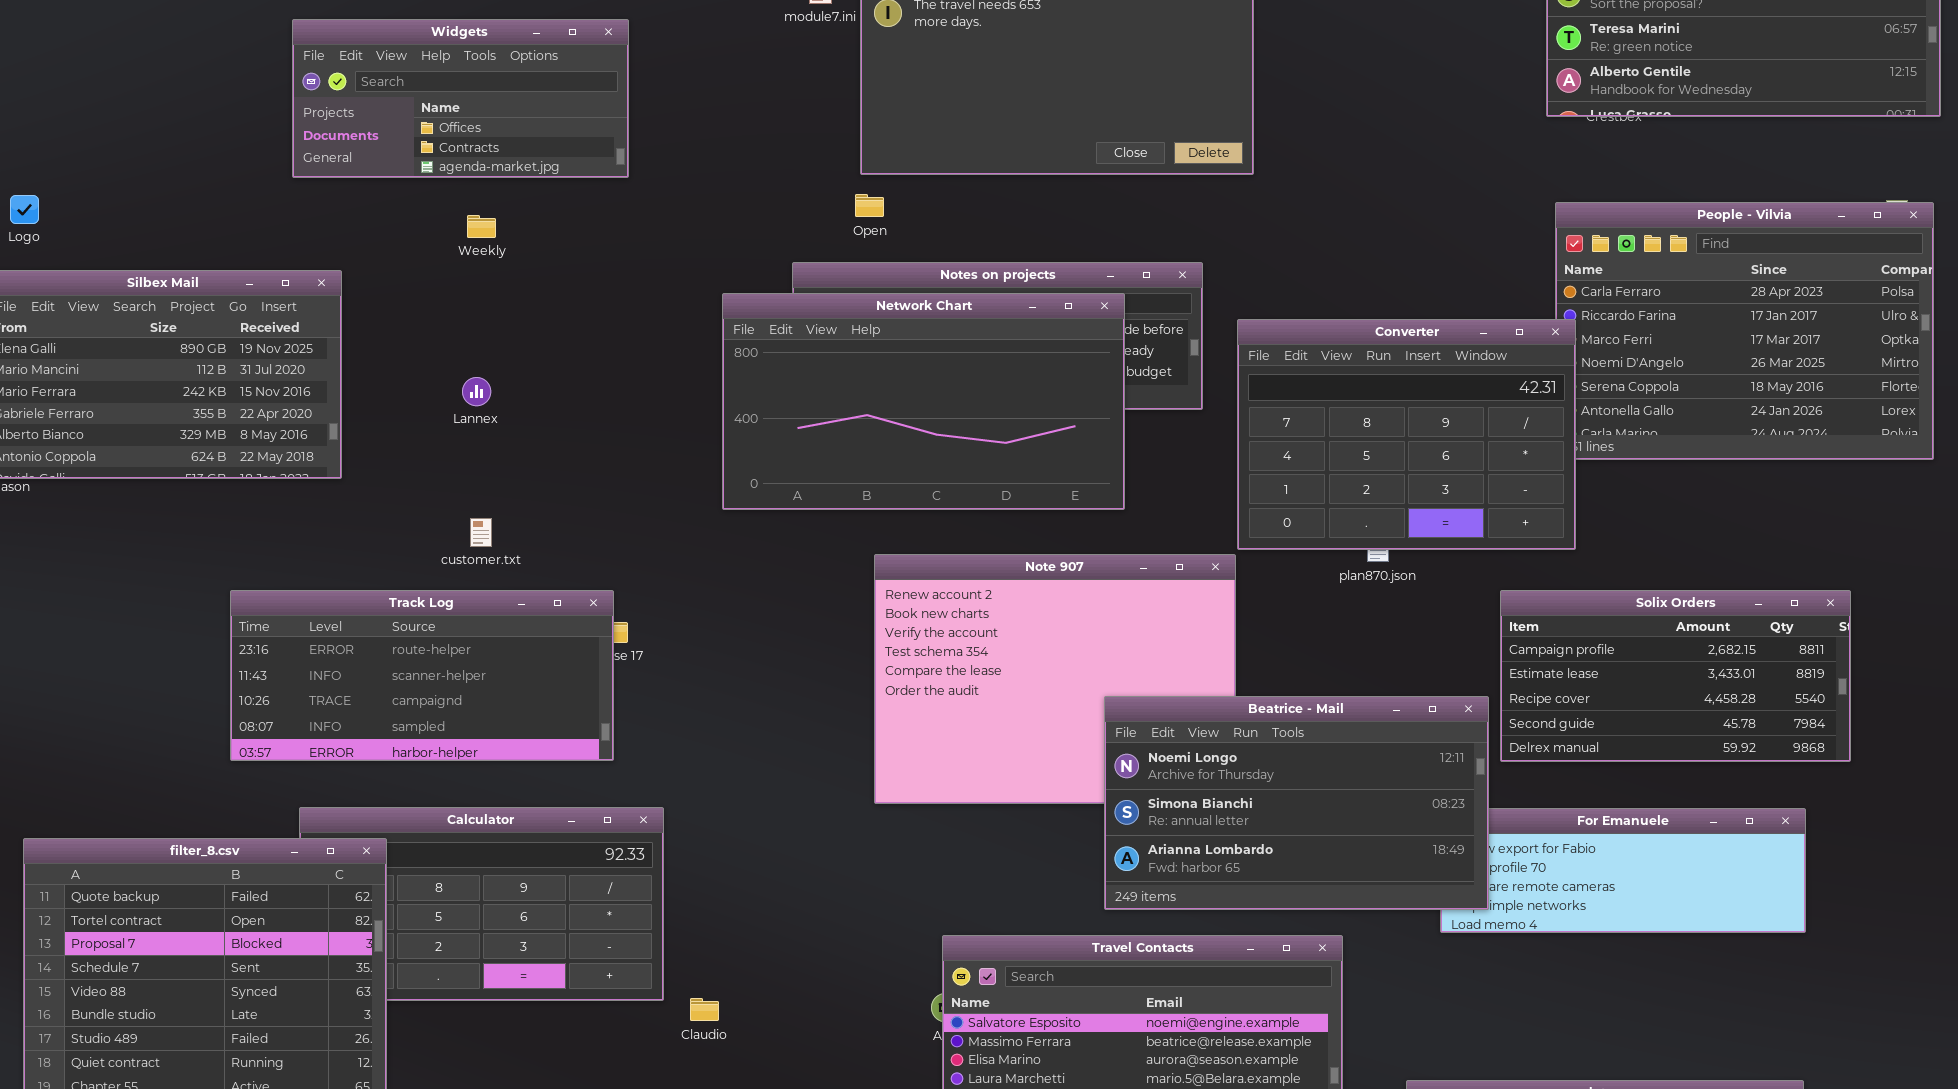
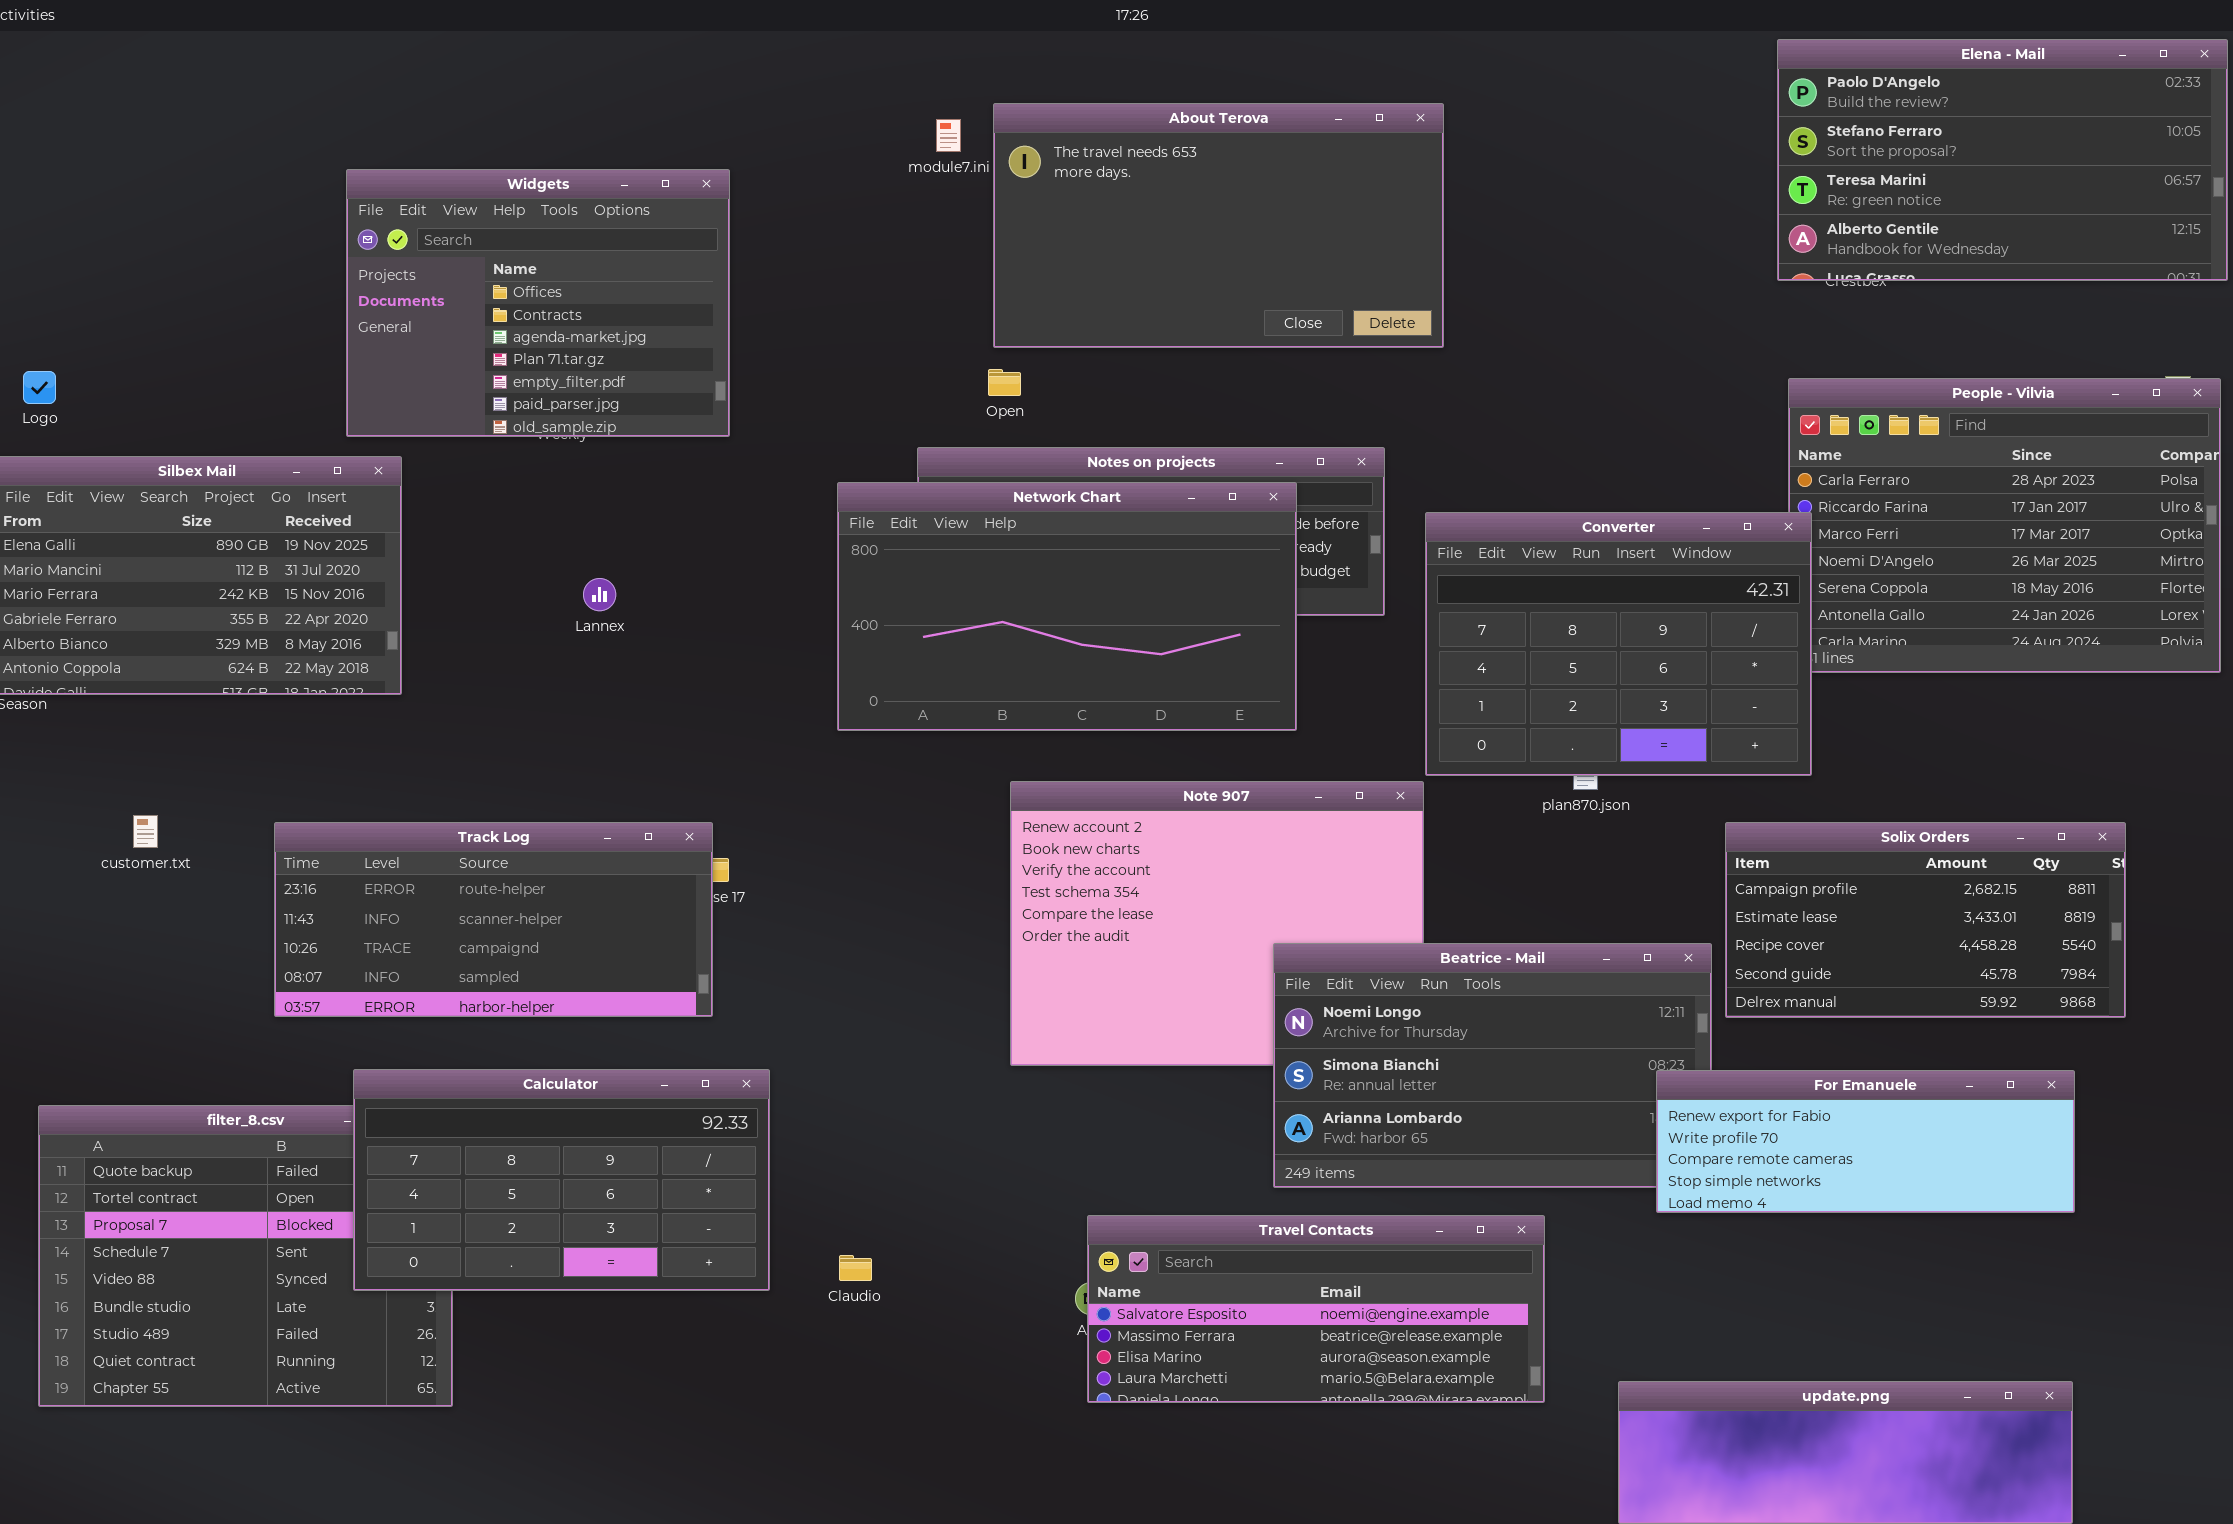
Widgets: [292,19,629,178] -> [346,169,730,437], resized
Lannex: [462,377,491,406] -> [583,578,616,611], moved
customer.txt: [470,518,492,547] -> [133,815,158,848], moved
Calculator: [299,807,664,1001] -> [353,1069,770,1291], raised
For Emanuele: [1440,808,1806,933] -> [1656,1070,2075,1213], raised
Claudio: [690,998,719,1021] -> [839,1255,872,1281], moved

